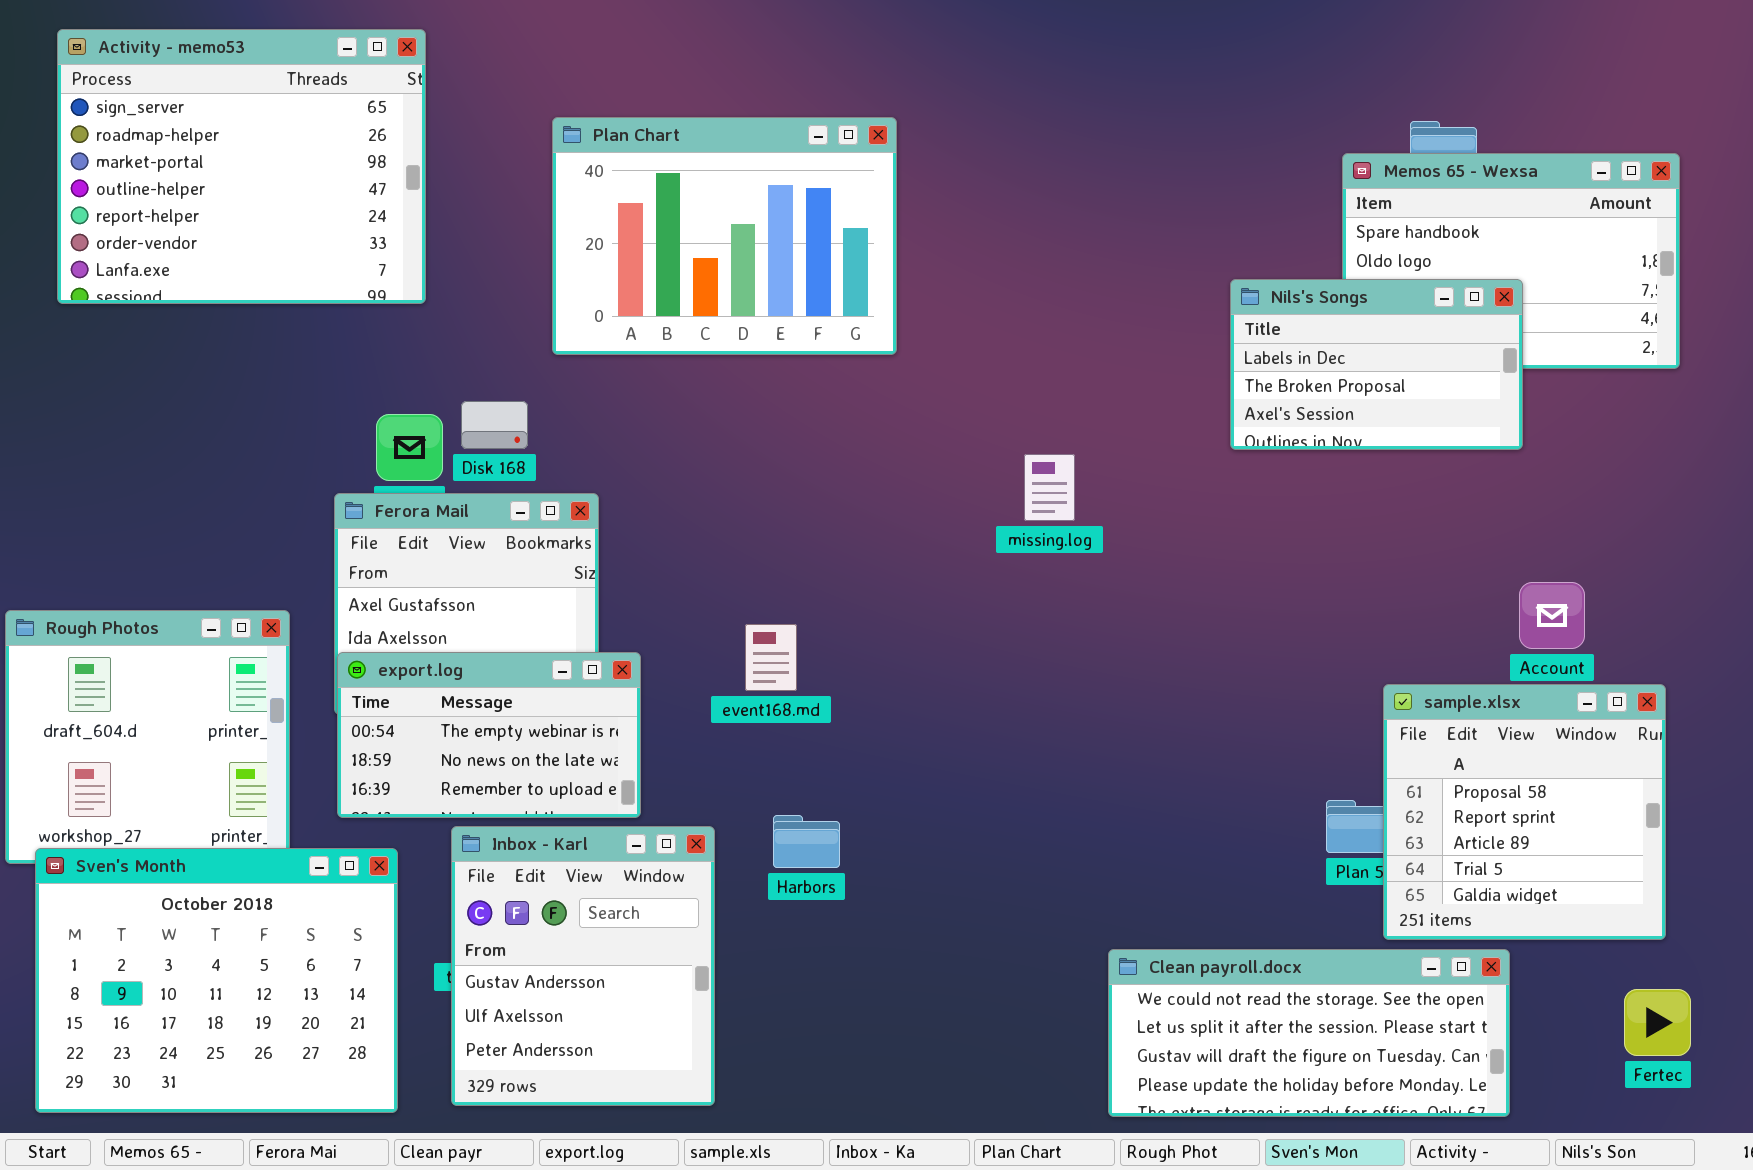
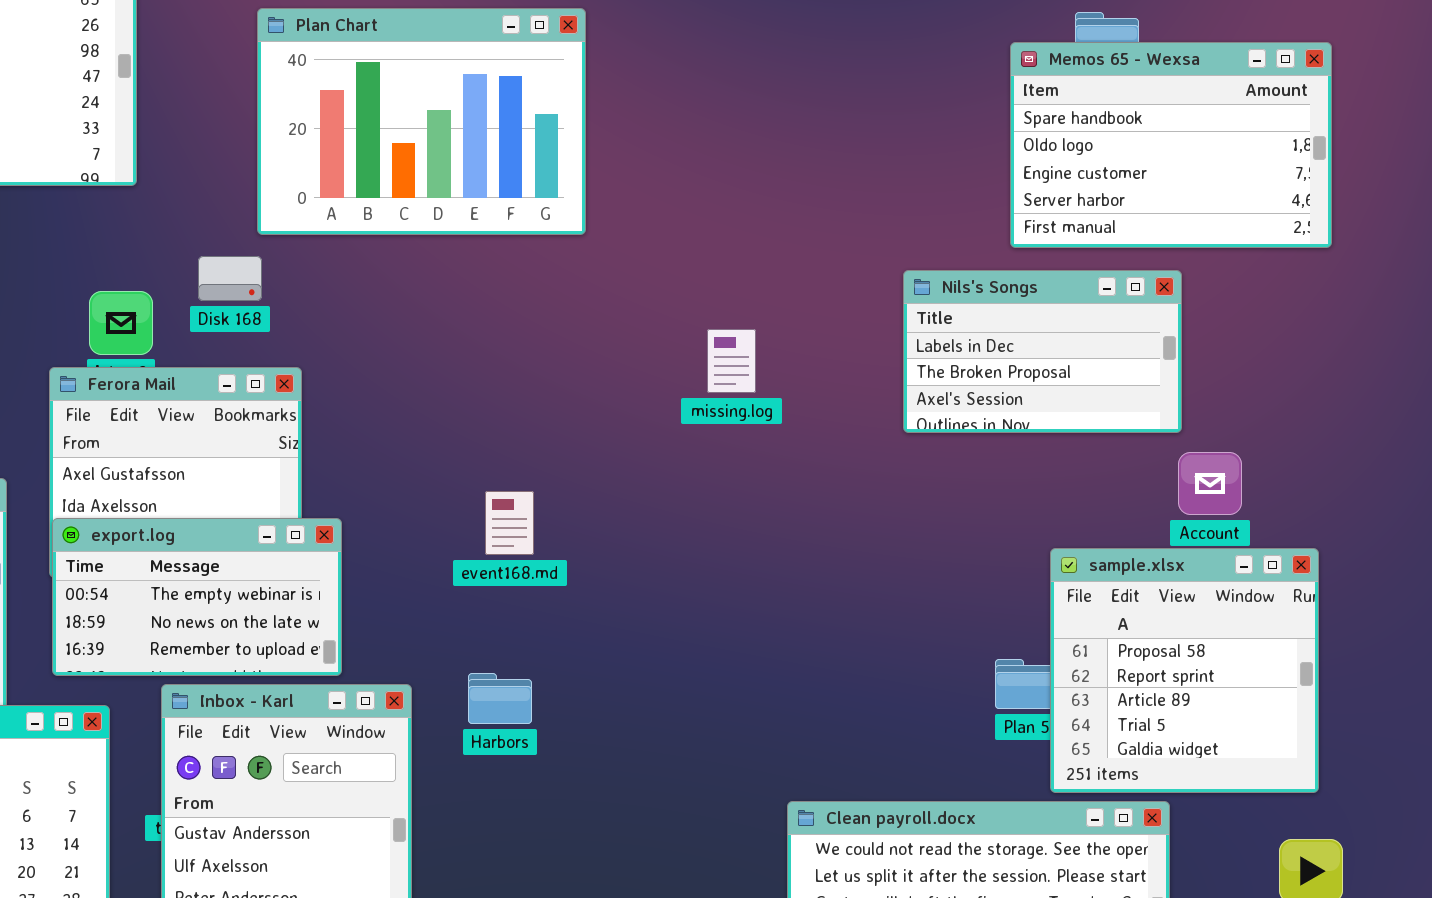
Nils's Songs: [1230,279,1523,450] -> [903,270,1182,433], moved
Disk 168: [461,401,528,449] -> [198,256,262,301], moved
event168.md: [745,624,797,691] -> [485,491,534,555], moved

